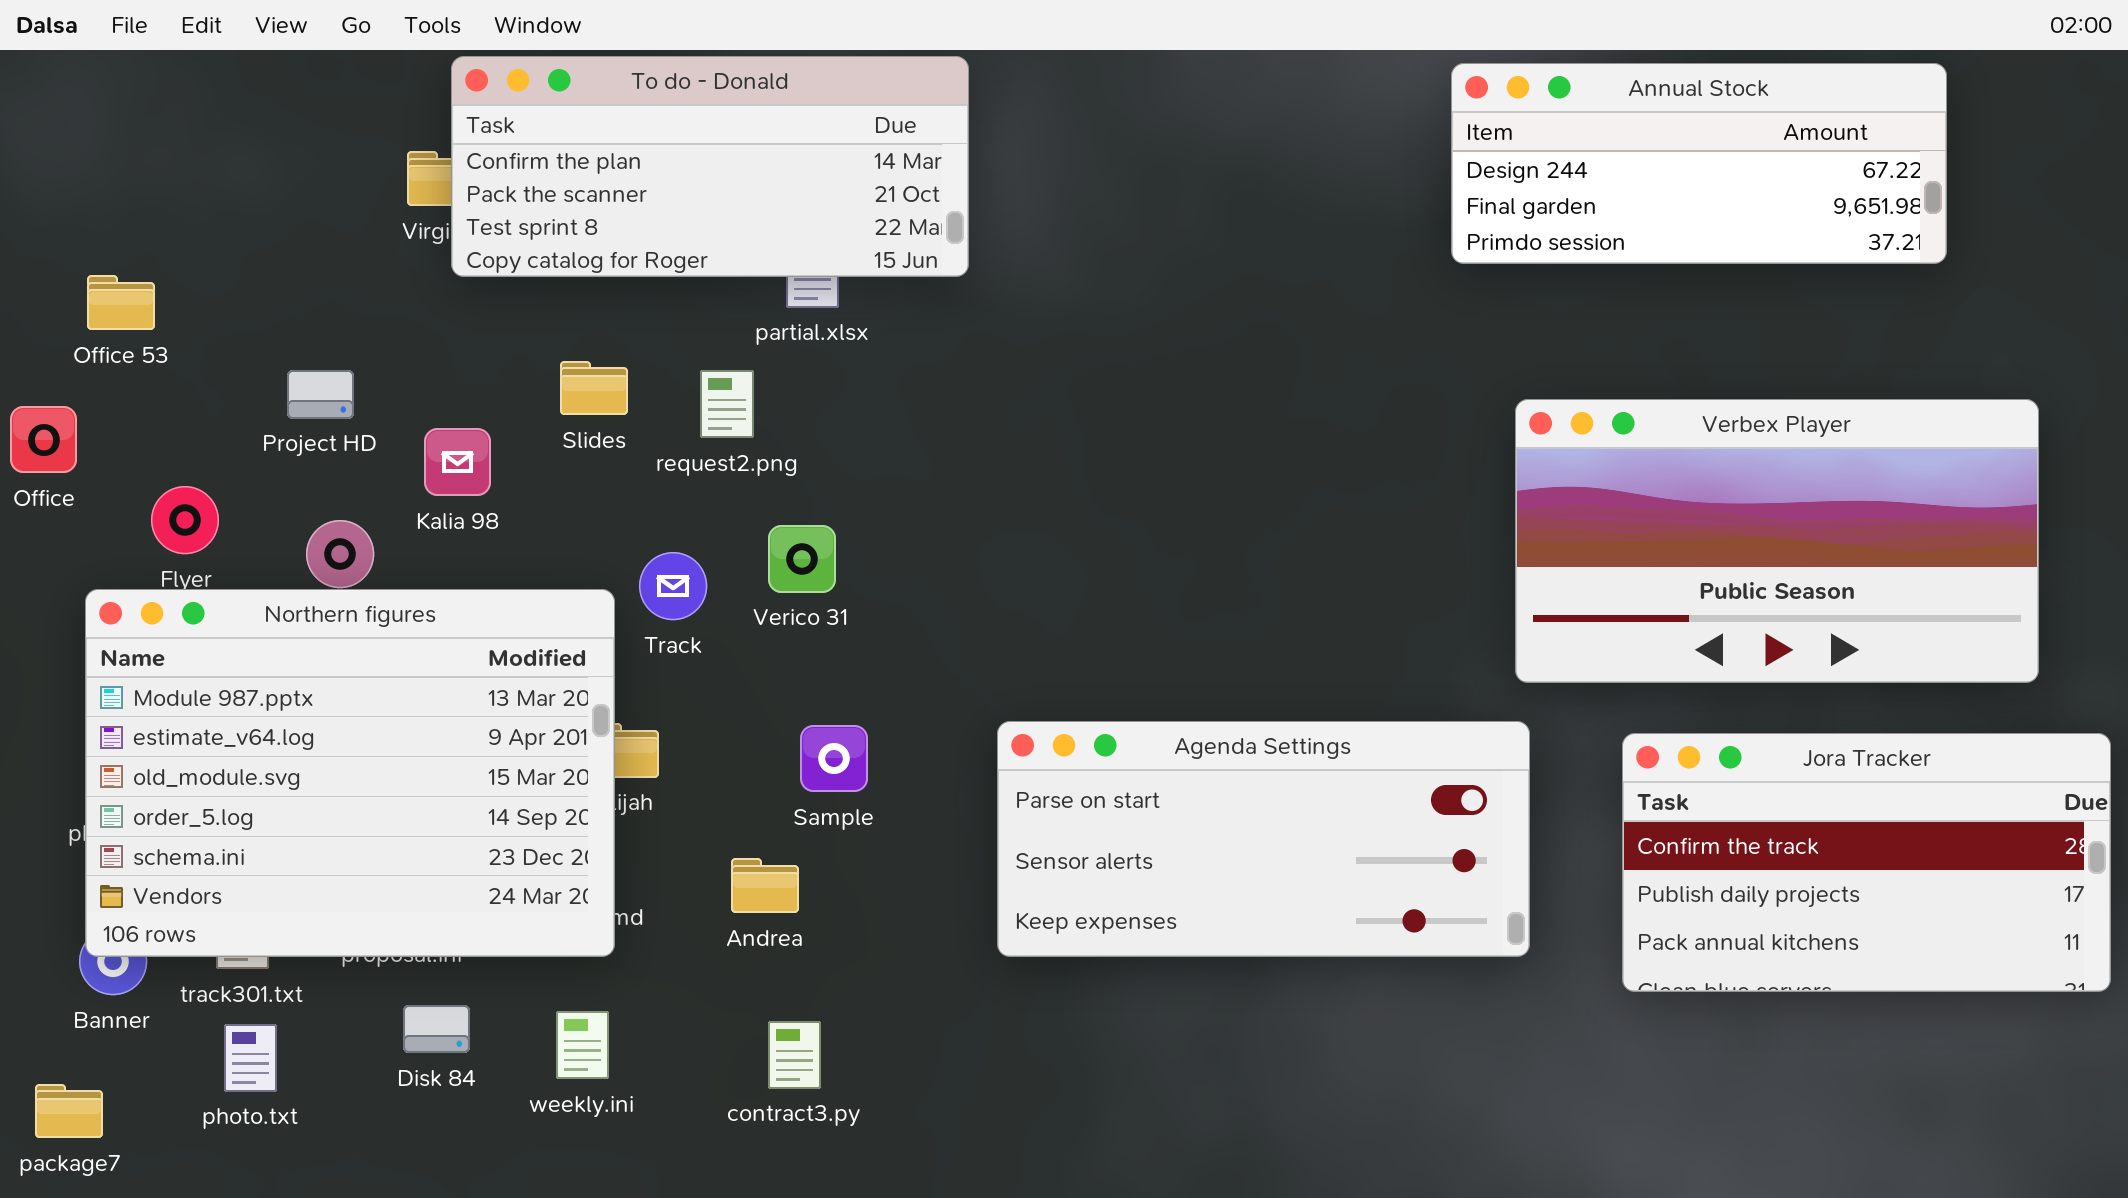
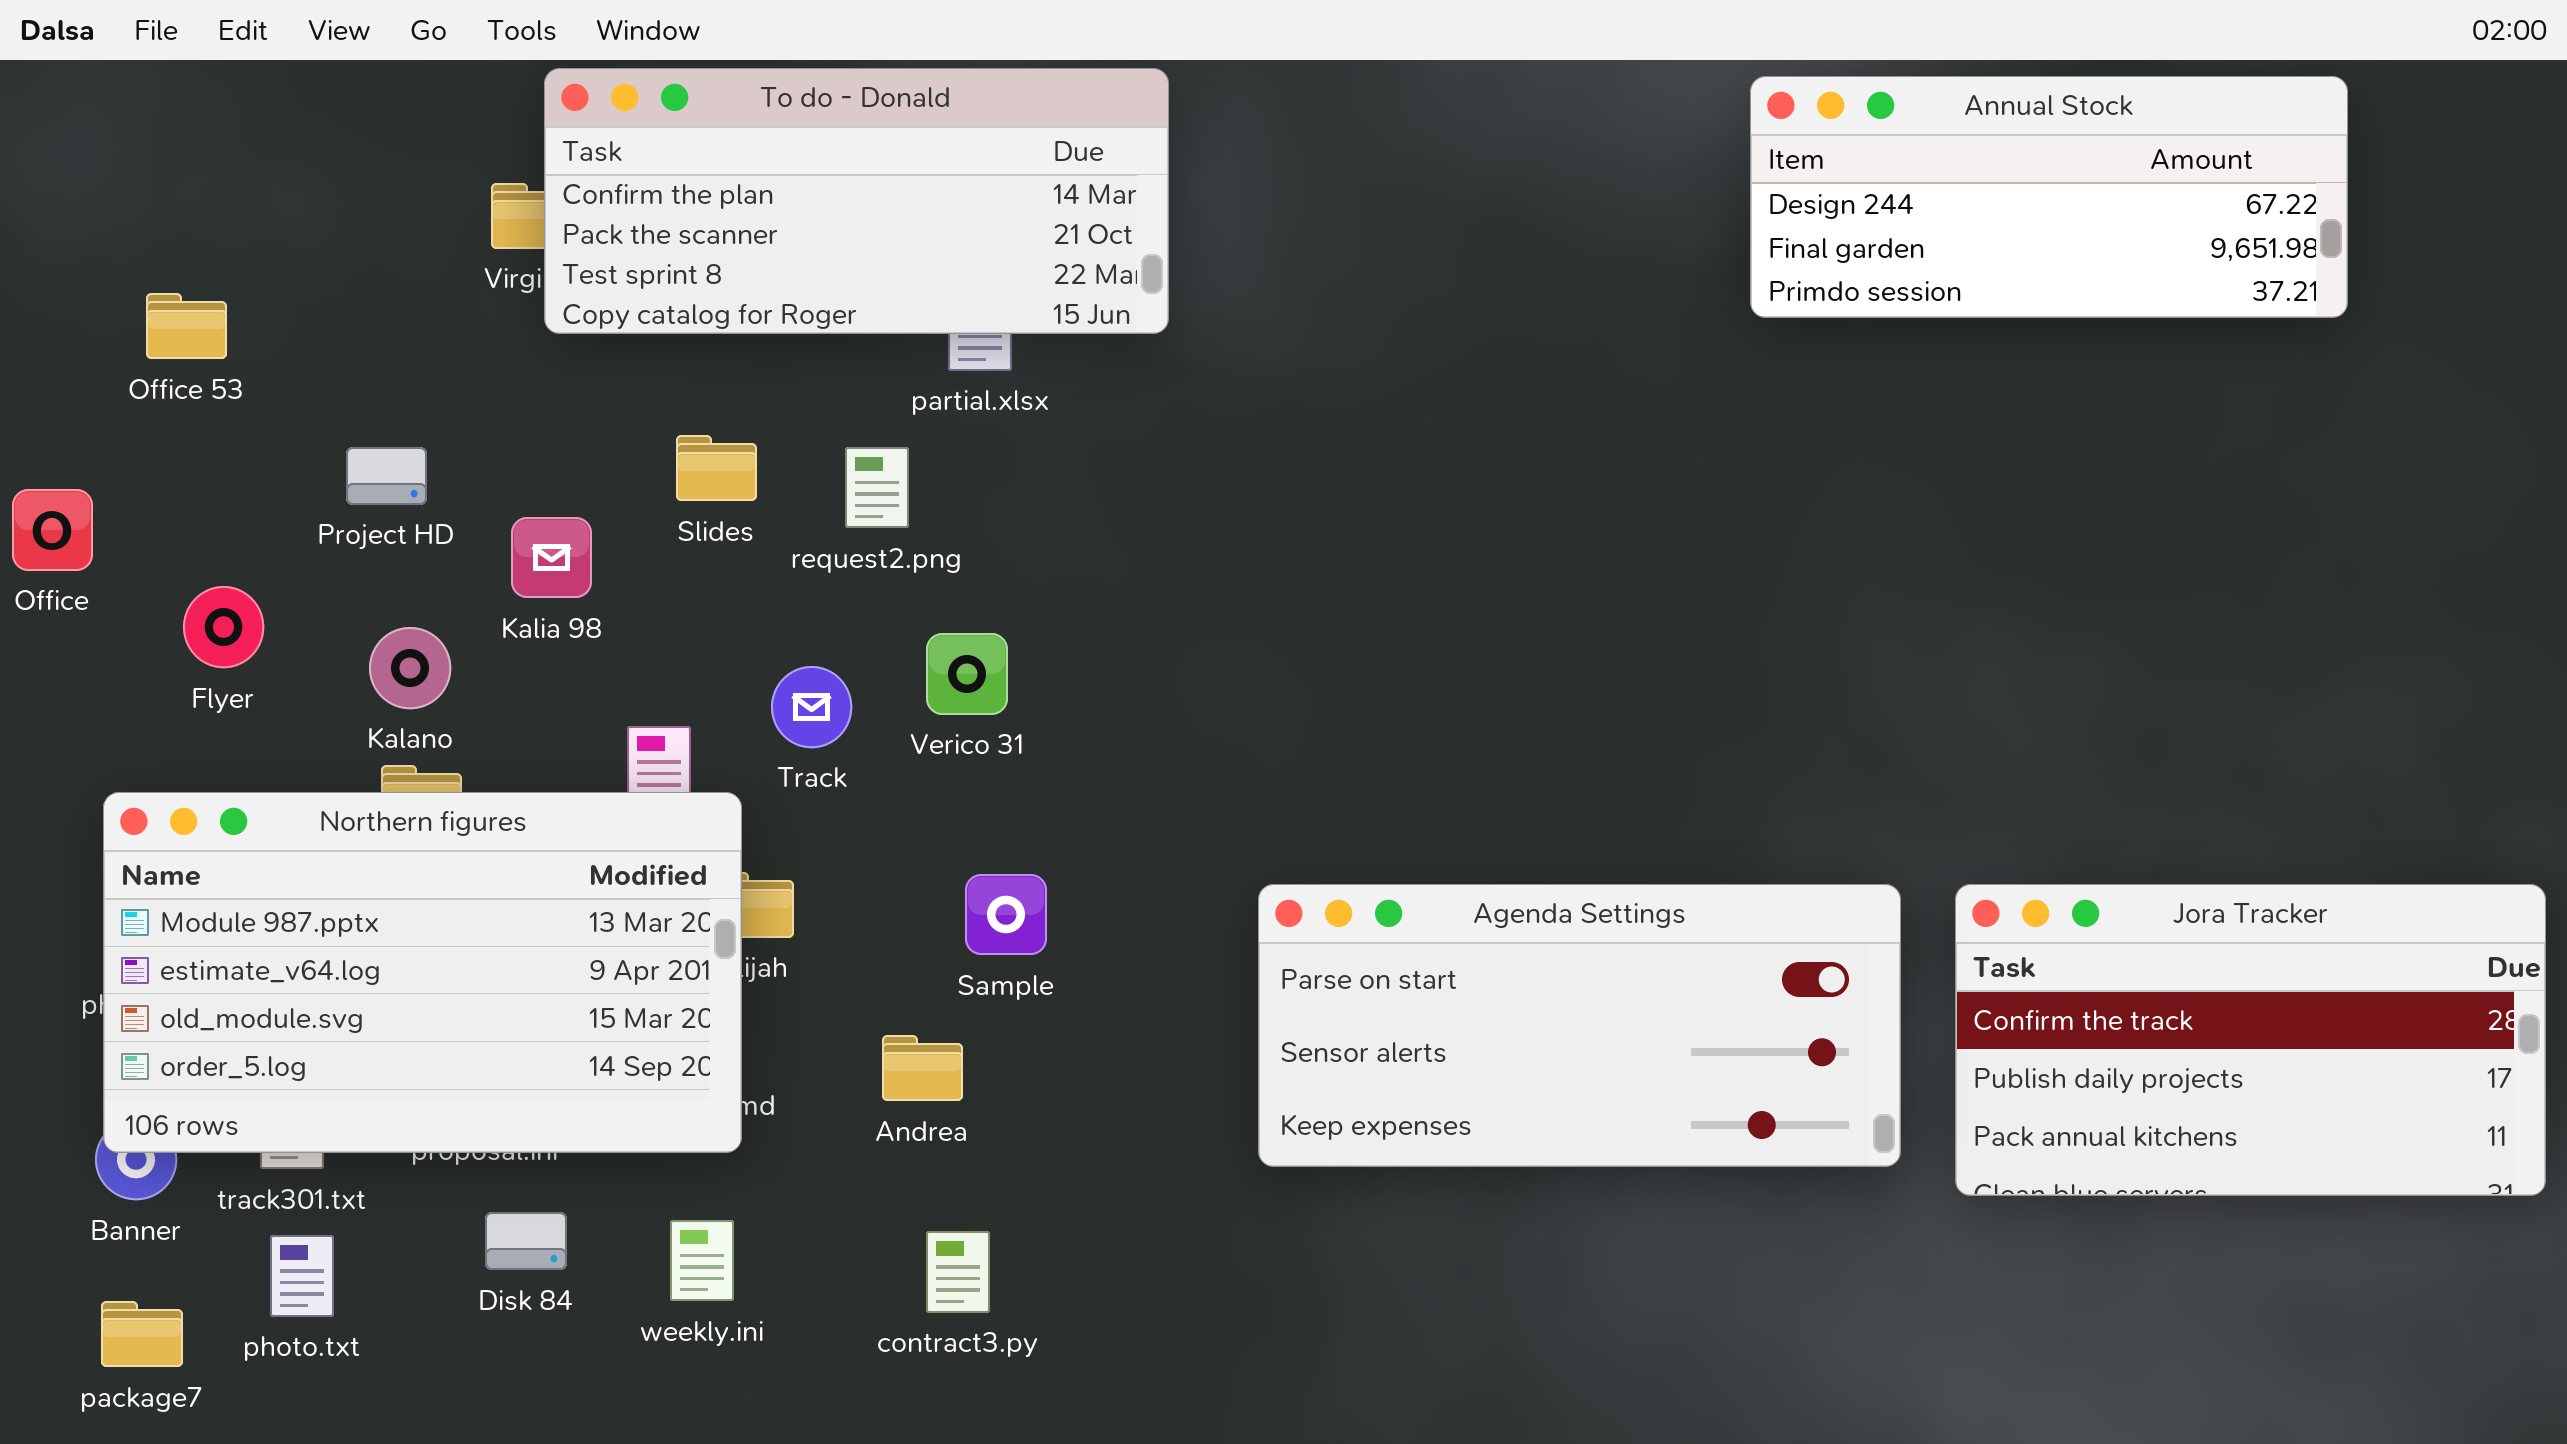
Office 53: [87,275,155,330] -> [146,293,227,359], moved
Verbex Player: [1515,399,2039,683] -> none, closed
Northern figures: [85,589,615,957] -> [103,792,742,1153], resized
Agenda Settings: [997,721,1530,957] -> [1258,884,1901,1167], moved
package7: [35,1084,103,1138] -> [101,1301,183,1367], moved

